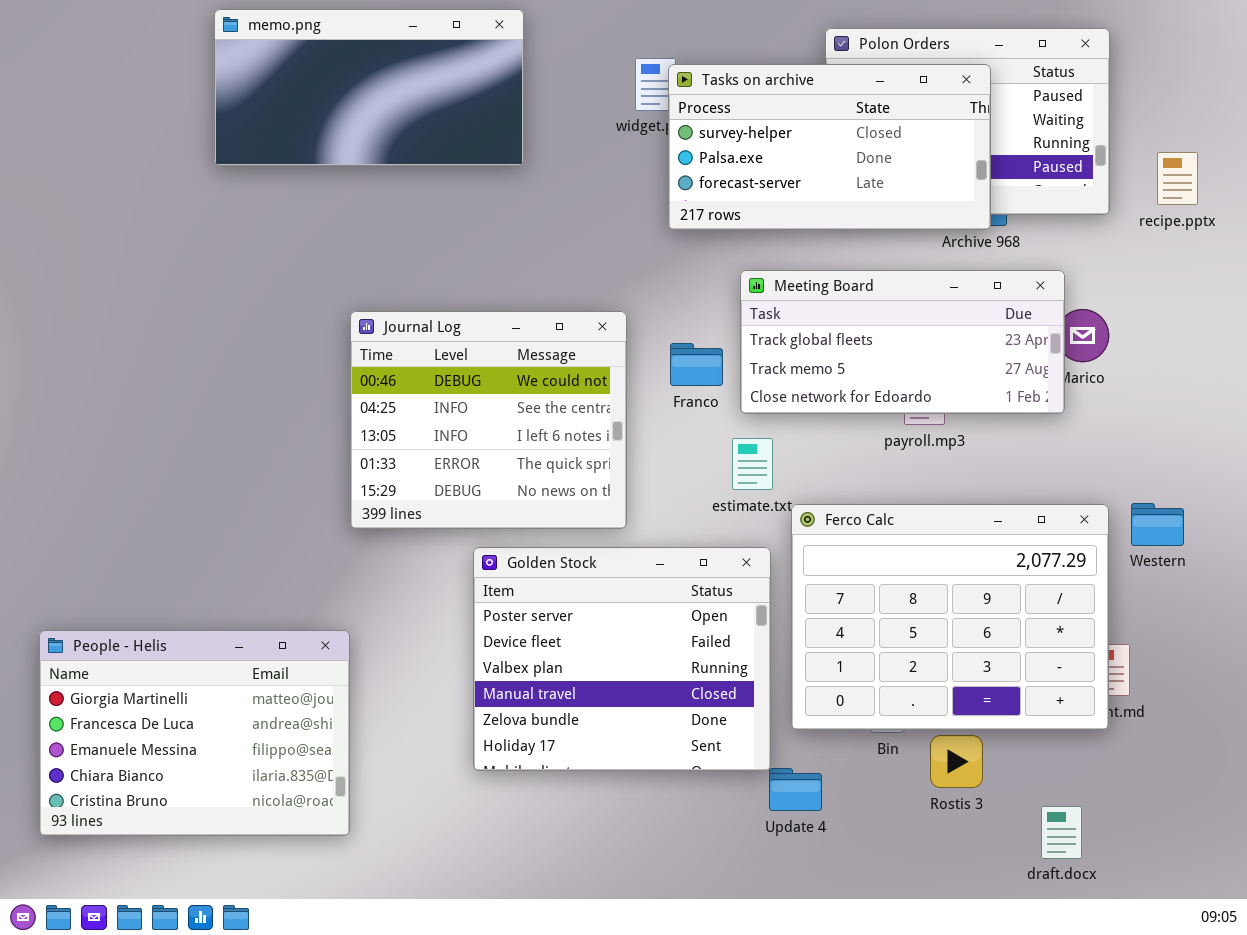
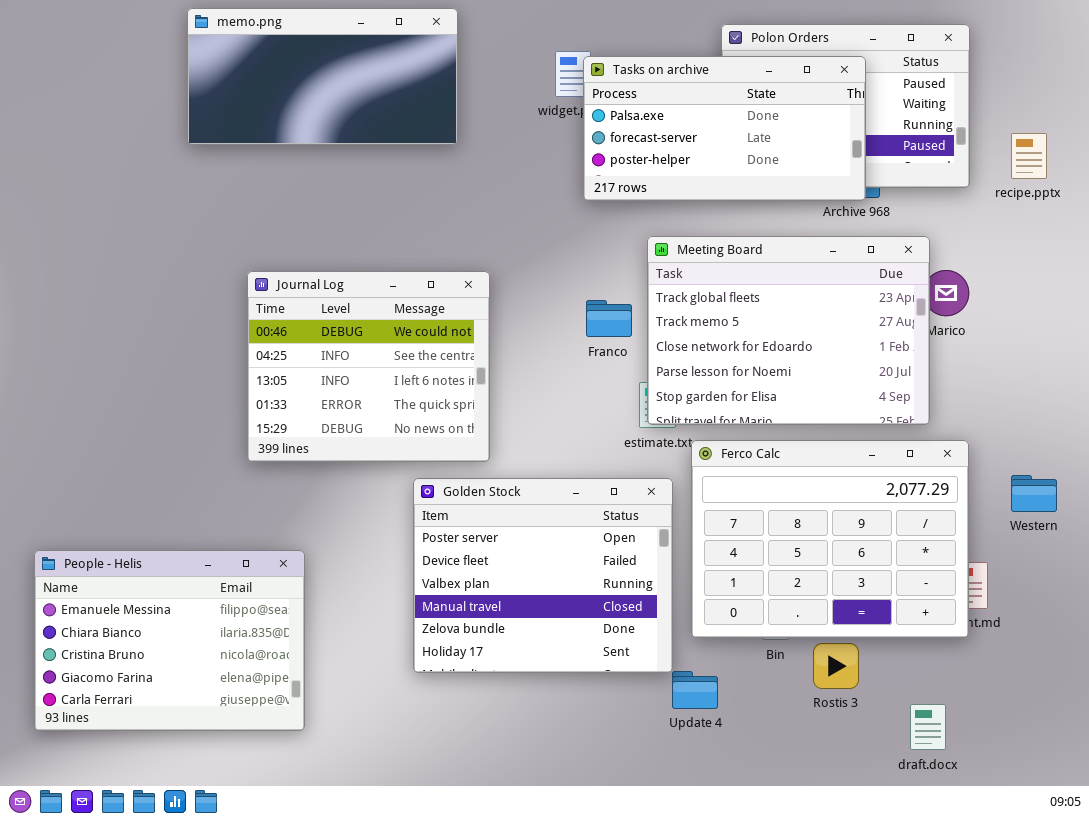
Tasks on archive: [668,64,991,230] -> [583,56,866,201], scrolled down 1 row
Meeting Board: [740,270,1065,414] -> [647,236,930,425], resized
Journal Log: [350,311,627,529] -> [247,271,490,462], moved
Western: [1131,503,1184,546] -> [1011,475,1057,512], moved
People - Helis: [39,630,350,836] -> [34,550,305,731], scrolled down 2 rows

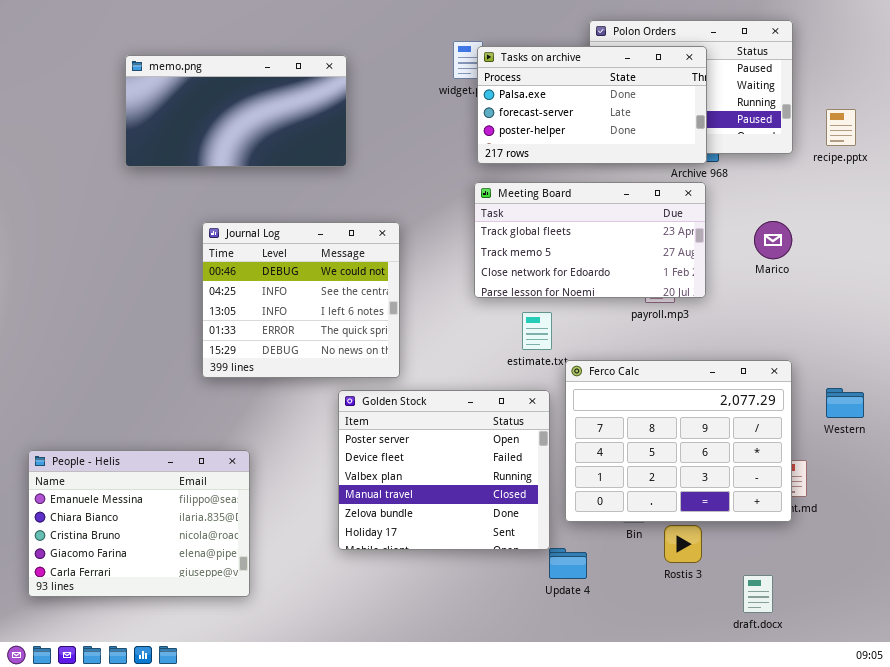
memo.png: [187,8,458,145] -> [125,55,347,167], moved
Meeting Board: [647,236,930,425] -> [474,182,706,298], moved, resized

